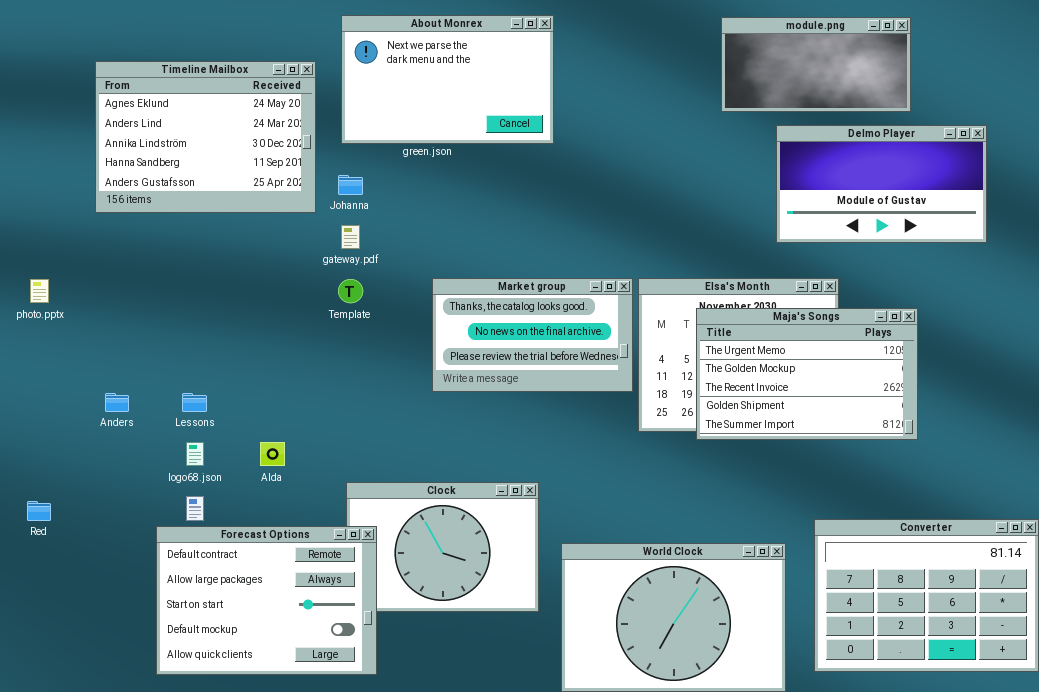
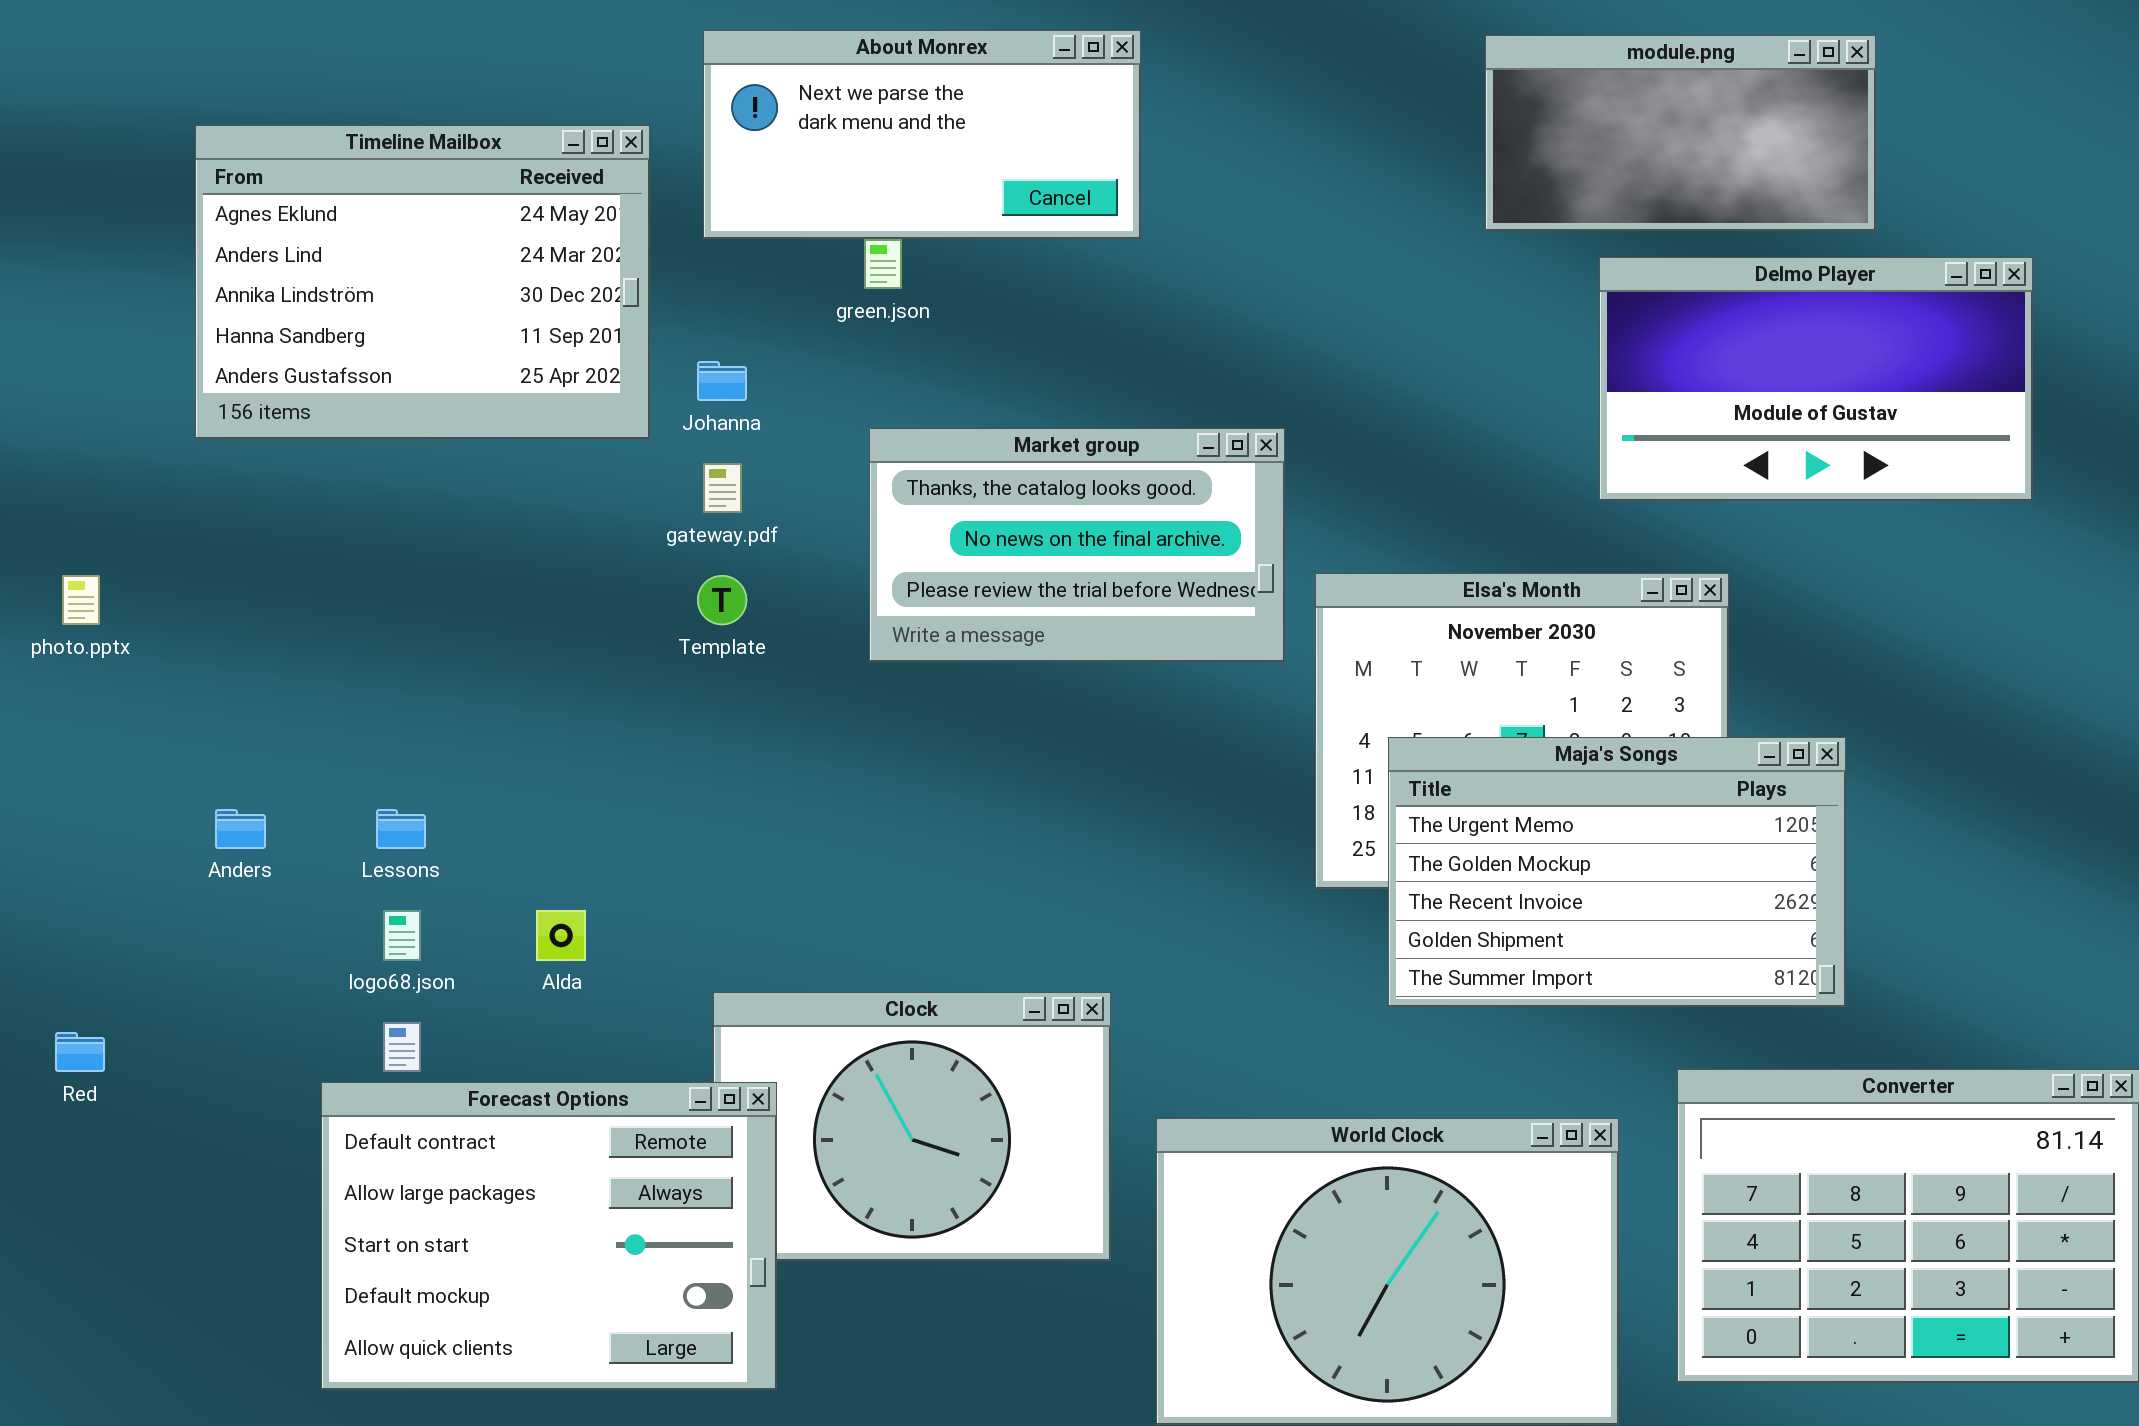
About Monrex: [341,15,554,144] -> [703,30,1141,239], resized
Market group: [432,278,633,392] -> [869,428,1285,662], moved
Maja's Songs: [696,308,918,440] -> [1388,737,1846,1007], moved

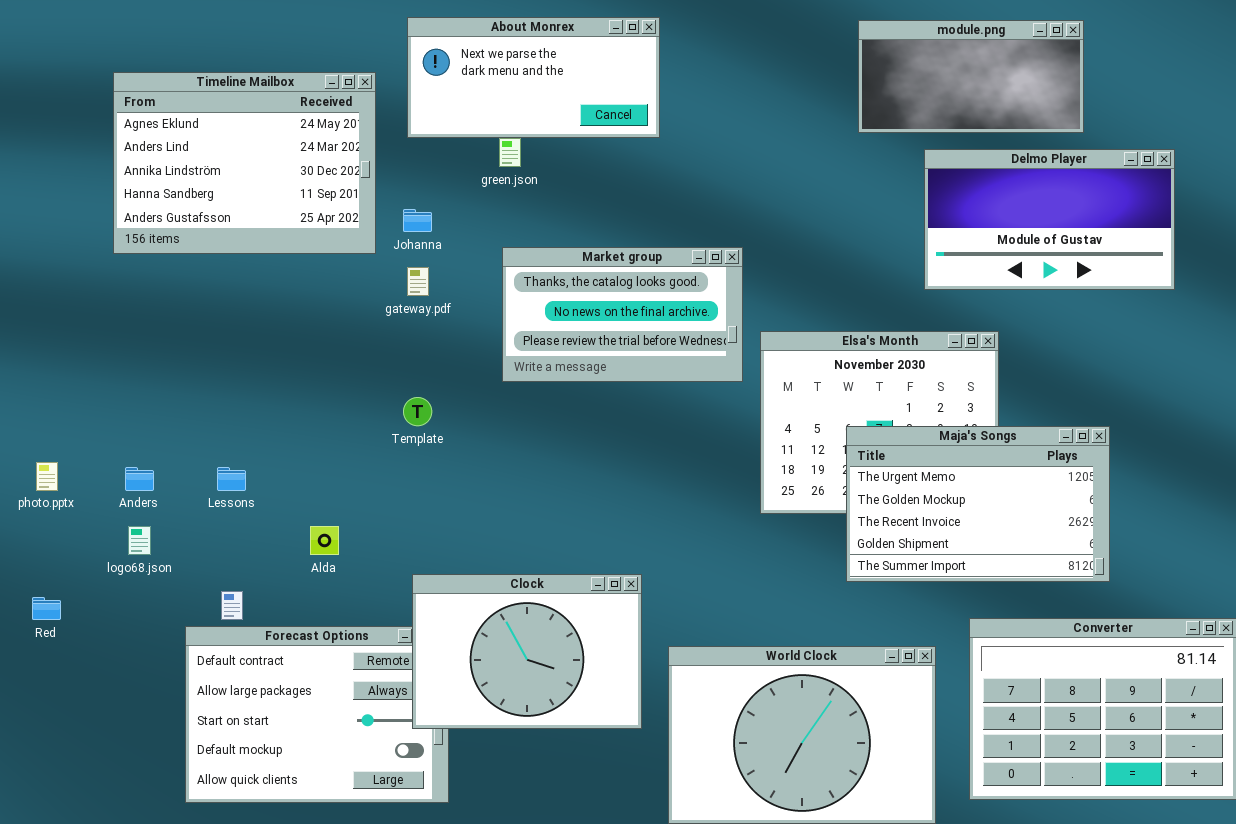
photo.pptx: [62,575,100,625] -> [36,462,58,491], moved
Template: [697,575,747,625] -> [403,397,432,426], moved
Maja's Songs: [1388,737,1846,1007] -> [846,426,1110,582], moved
logo68.json: [383,910,421,961] -> [128,526,151,555], moved
Clock: [713,992,1111,1261] -> [412,574,642,729], raised

